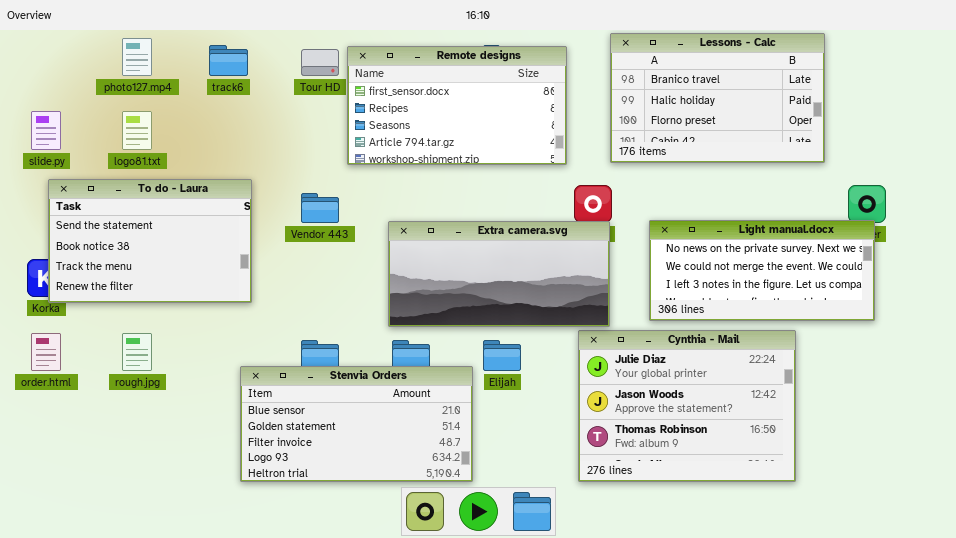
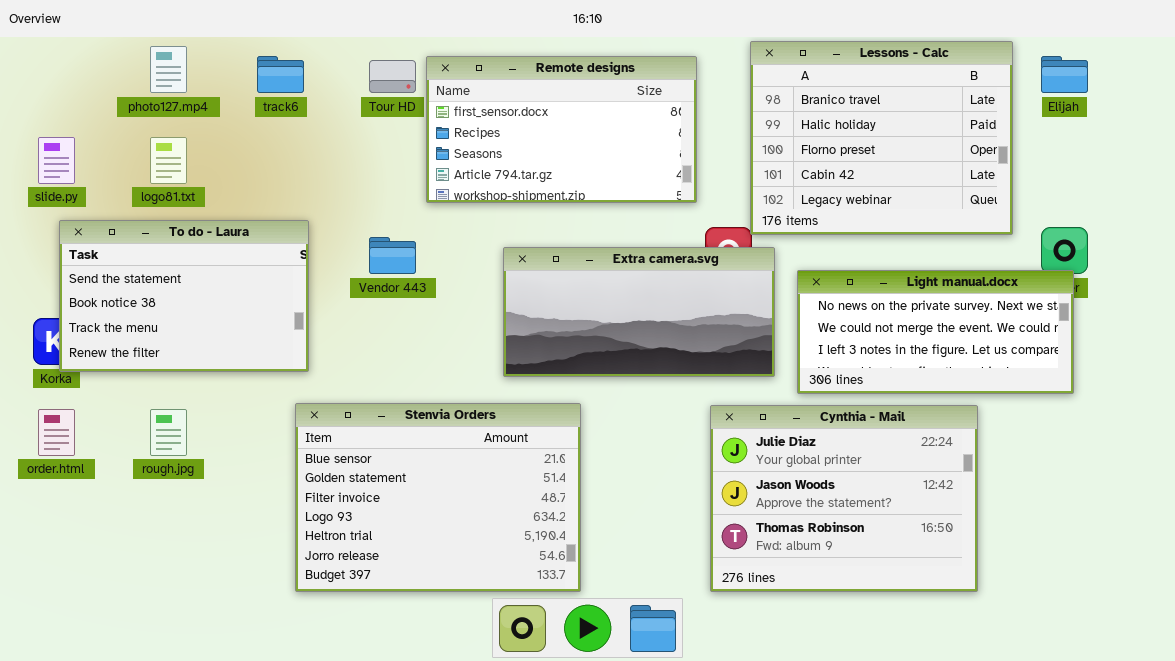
Lessons - Calc: [610,33,825,163] -> [750,41,1013,235], resized
Extra camera.svg: [388,221,610,327] -> [503,247,775,377], moved
Elijah: [483,340,521,371] -> [1041,56,1088,93], moved
Stenvia Orders: [240,366,473,482] -> [295,403,581,592], resized

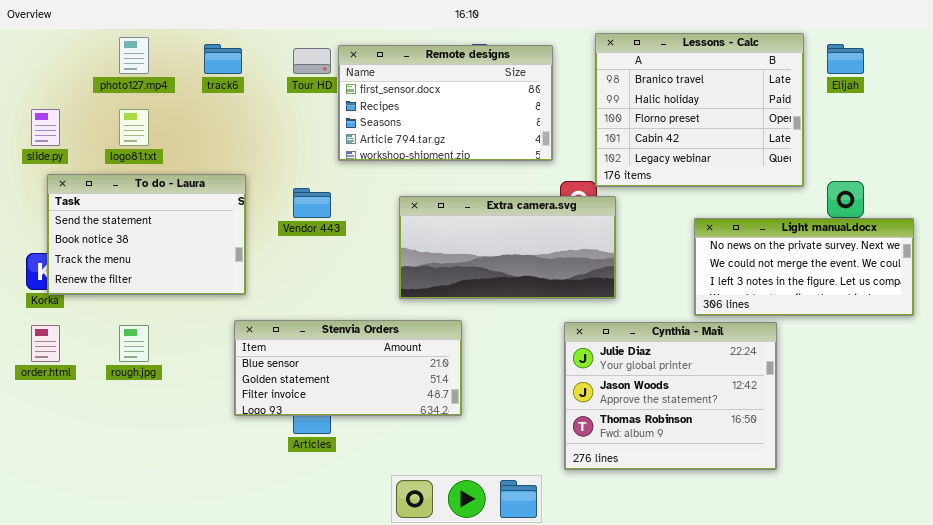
Light manual.docx: [797,270,1074,394] -> [694,218,914,316], moved
Stenvia Orders: [295,403,581,592] -> [234,320,462,416], resized

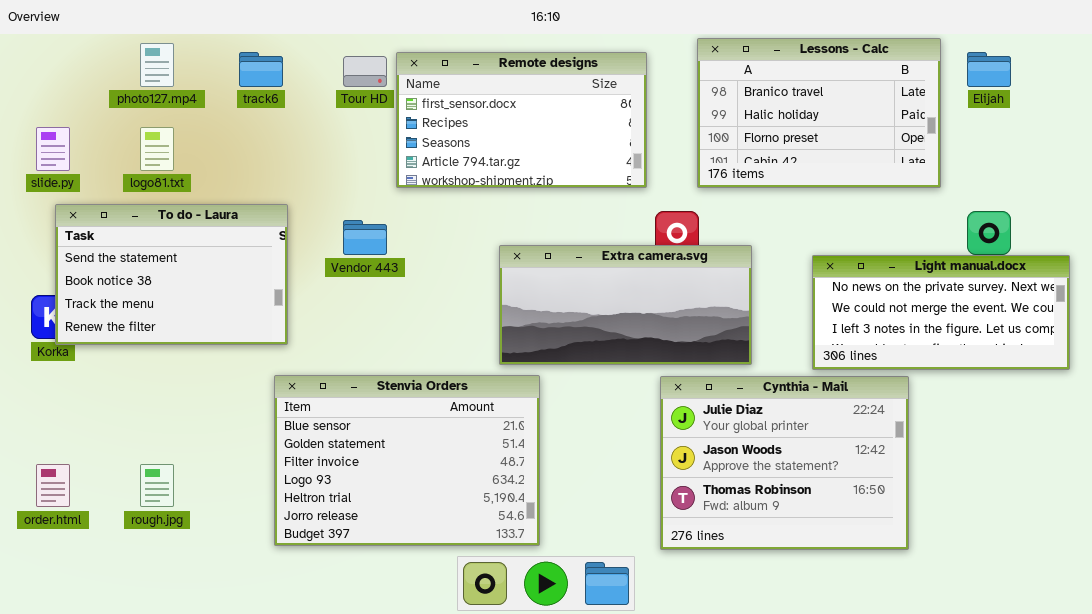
Lessons - Calc: [595,33,804,187] -> [697,38,941,188], resized
Extra camera.svg: [399,196,616,299] -> [499,245,752,365], moved
Stenvia Orders: [234,320,462,416] -> [274,375,540,546], resized
order.html: [31,325,60,362] -> [36,464,70,507], moved
rough.jpg: [119,325,149,362] -> [140,464,174,507], moved

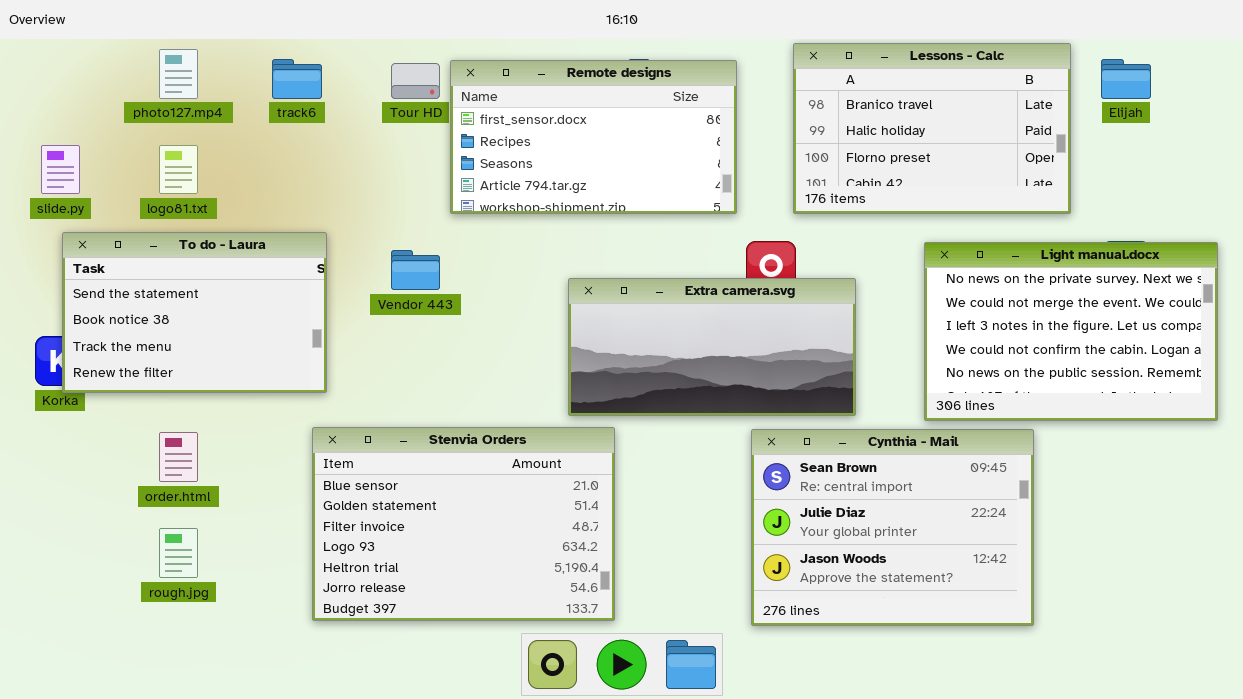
Light manual.docx: [812,255,1070,370] -> [924,242,1218,421], resized
Cynthia - Mail: [660,376,909,550] -> [751,429,1034,626], scrolled up 1 row
order.html: [36,464,70,507] -> [159,432,198,482], moved

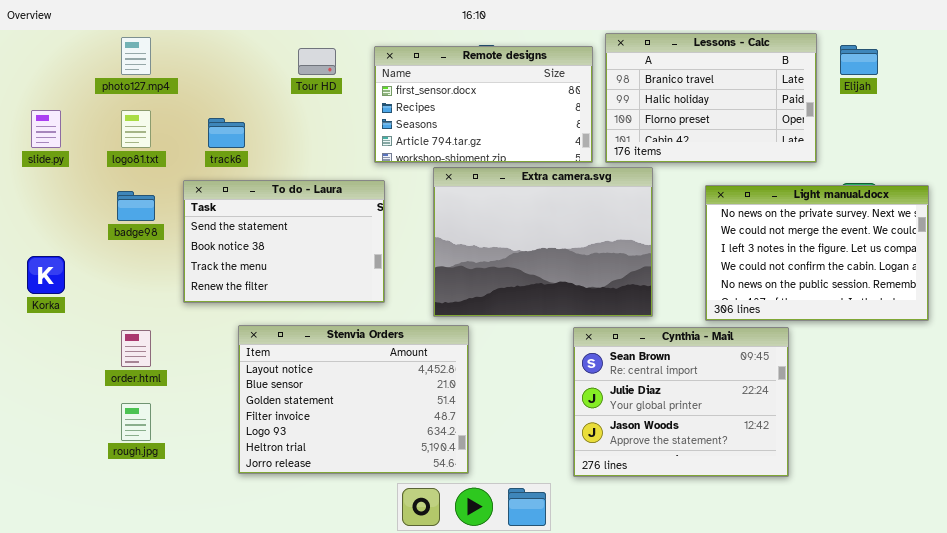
track6: [272,59,322,99] -> [208,118,245,148], moved
Remote designs: [450,60,737,214] -> [374,46,593,163], moved
To do - Laura: [62,232,327,393] -> [183,180,385,303], moved
Extra camera.svg: [568,278,856,416] -> [433,167,653,317], resized
Stenvia Orders: [312,427,615,621] -> [238,325,469,474], scrolled up 1 row

